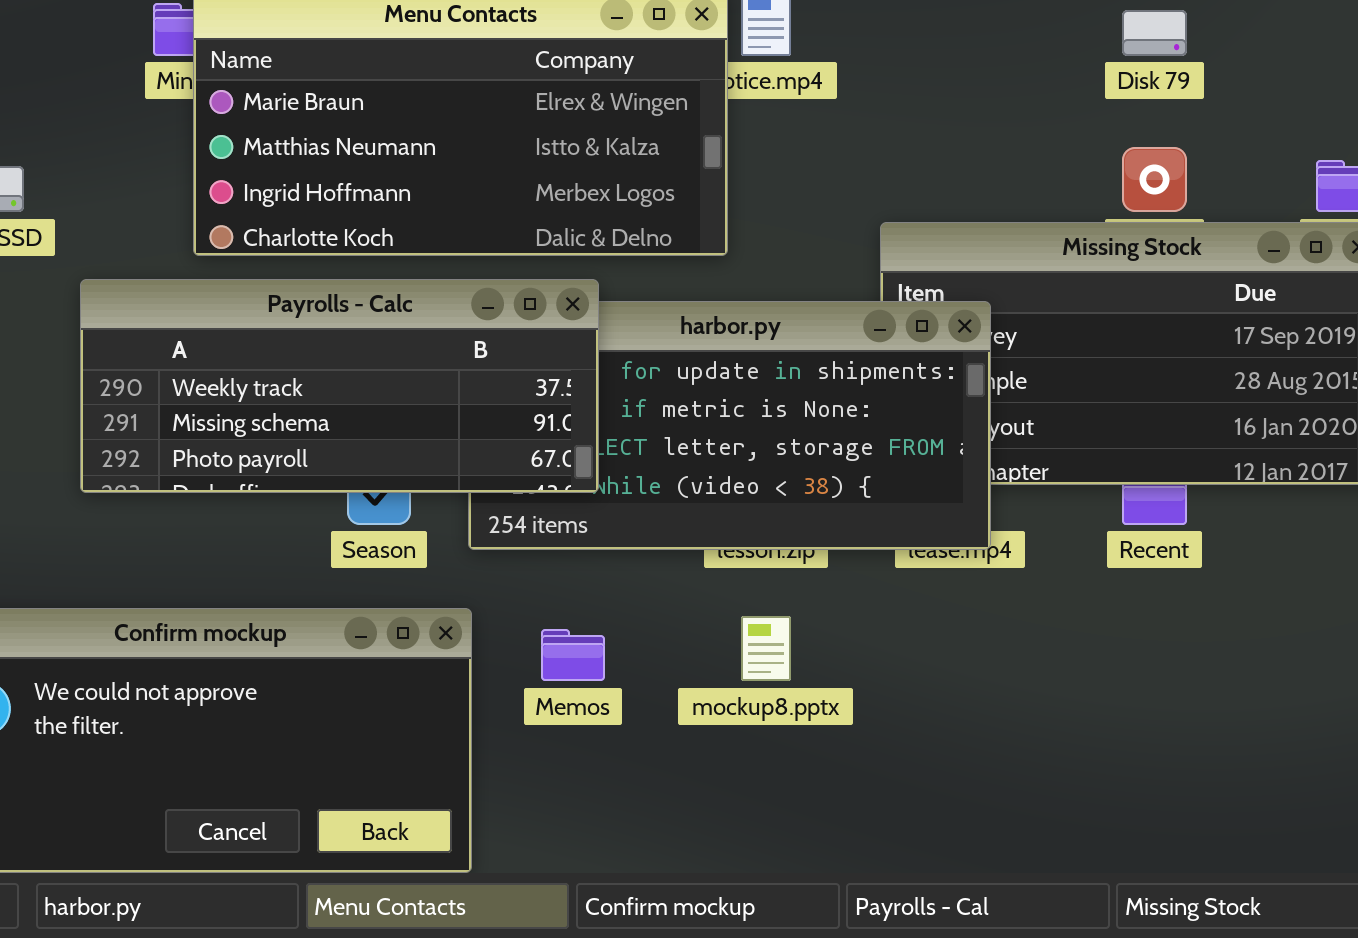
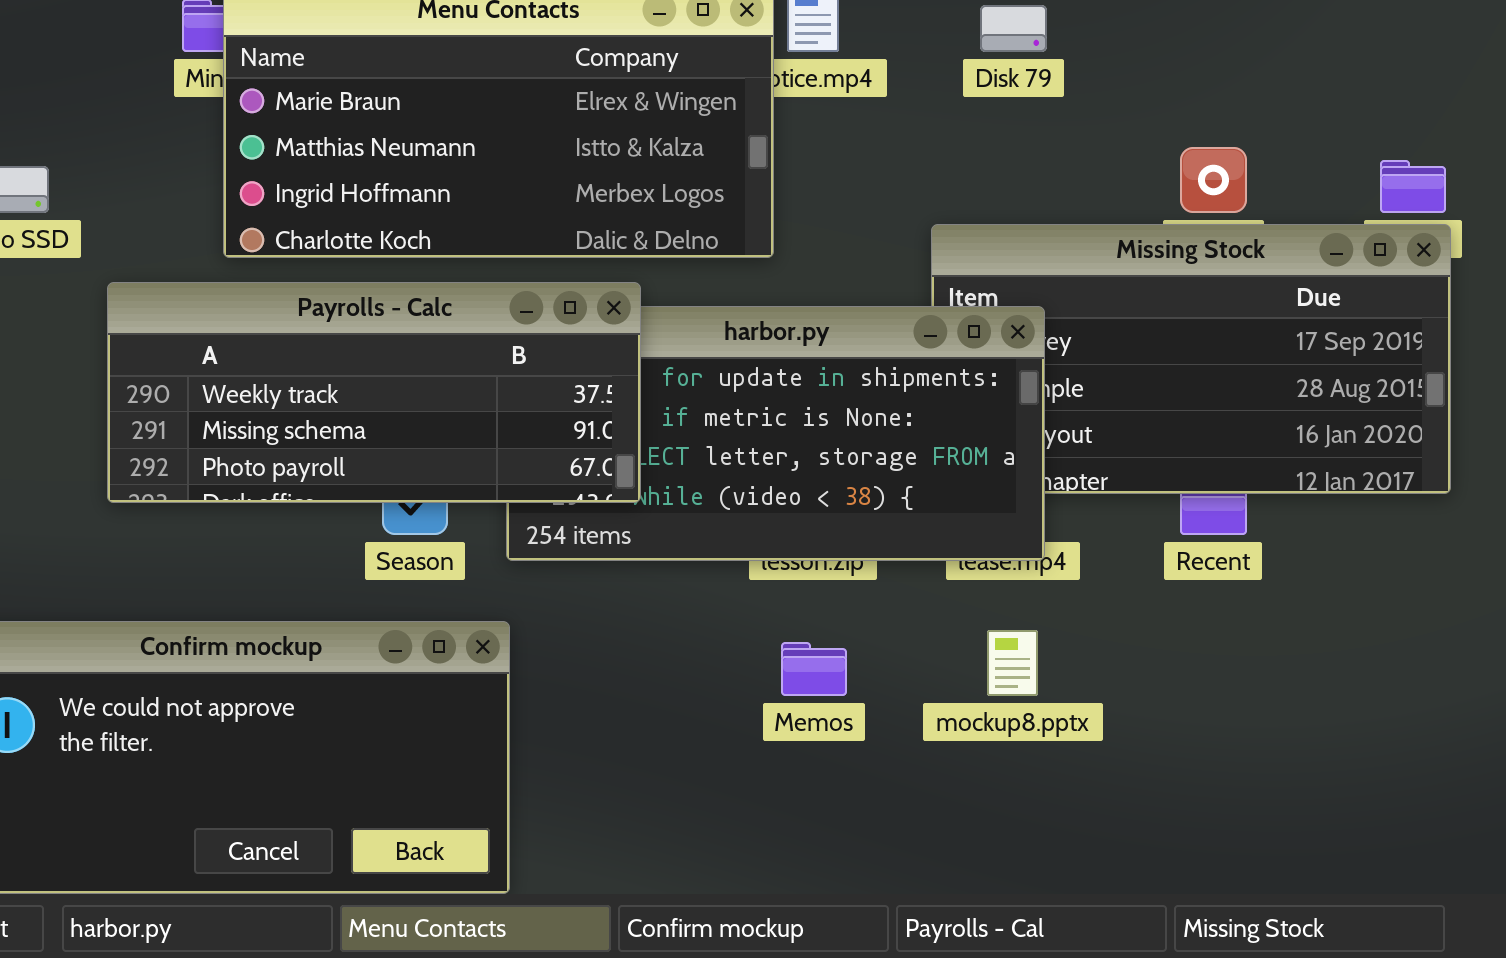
Disk 79: [1122,10,1187,56] -> [980,5,1047,52], moved
mockup8.pptx: [741,616,791,681] -> [987,630,1038,696], moved
Memos: [541,629,605,681] -> [781,642,847,696], moved

